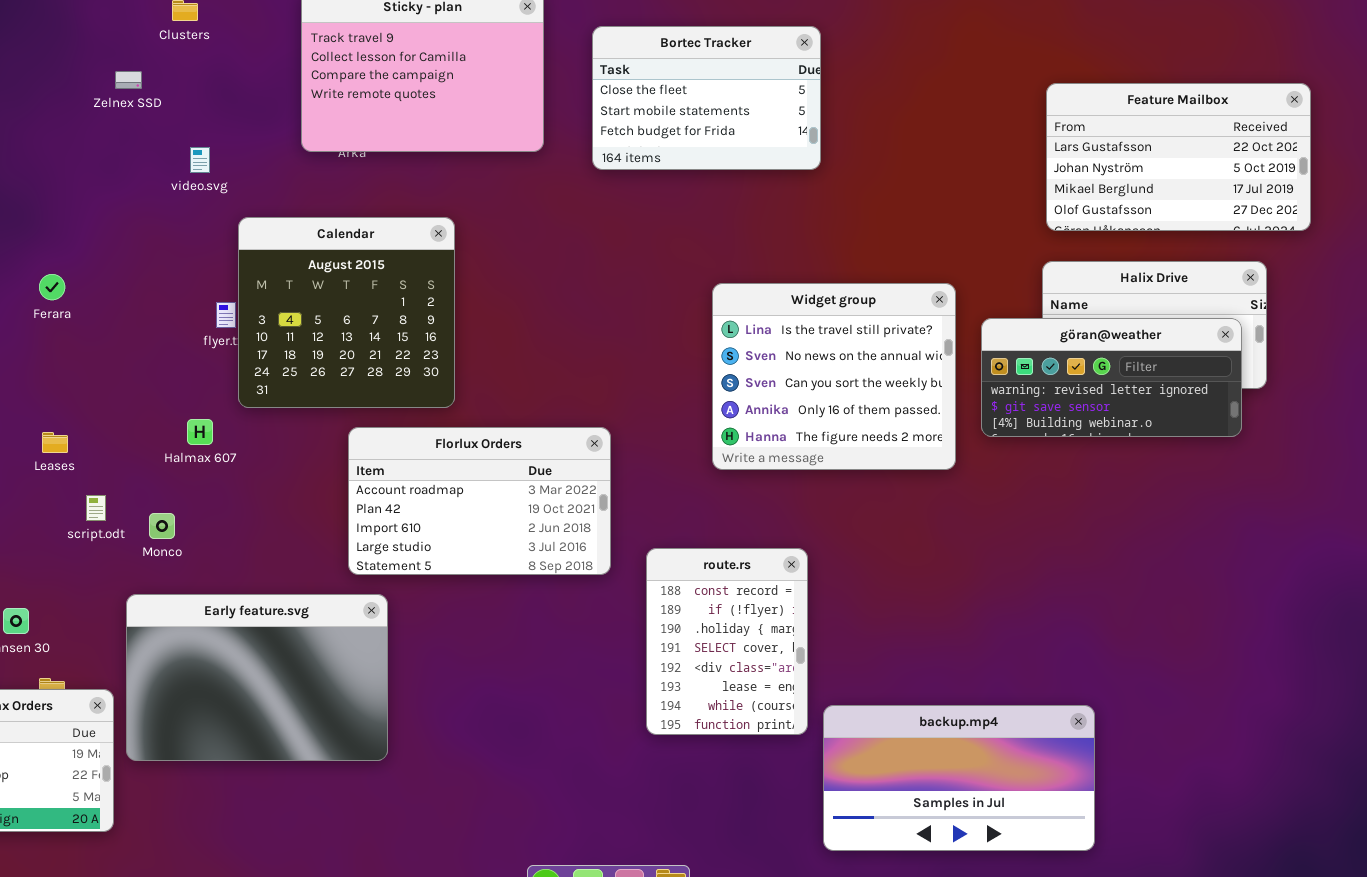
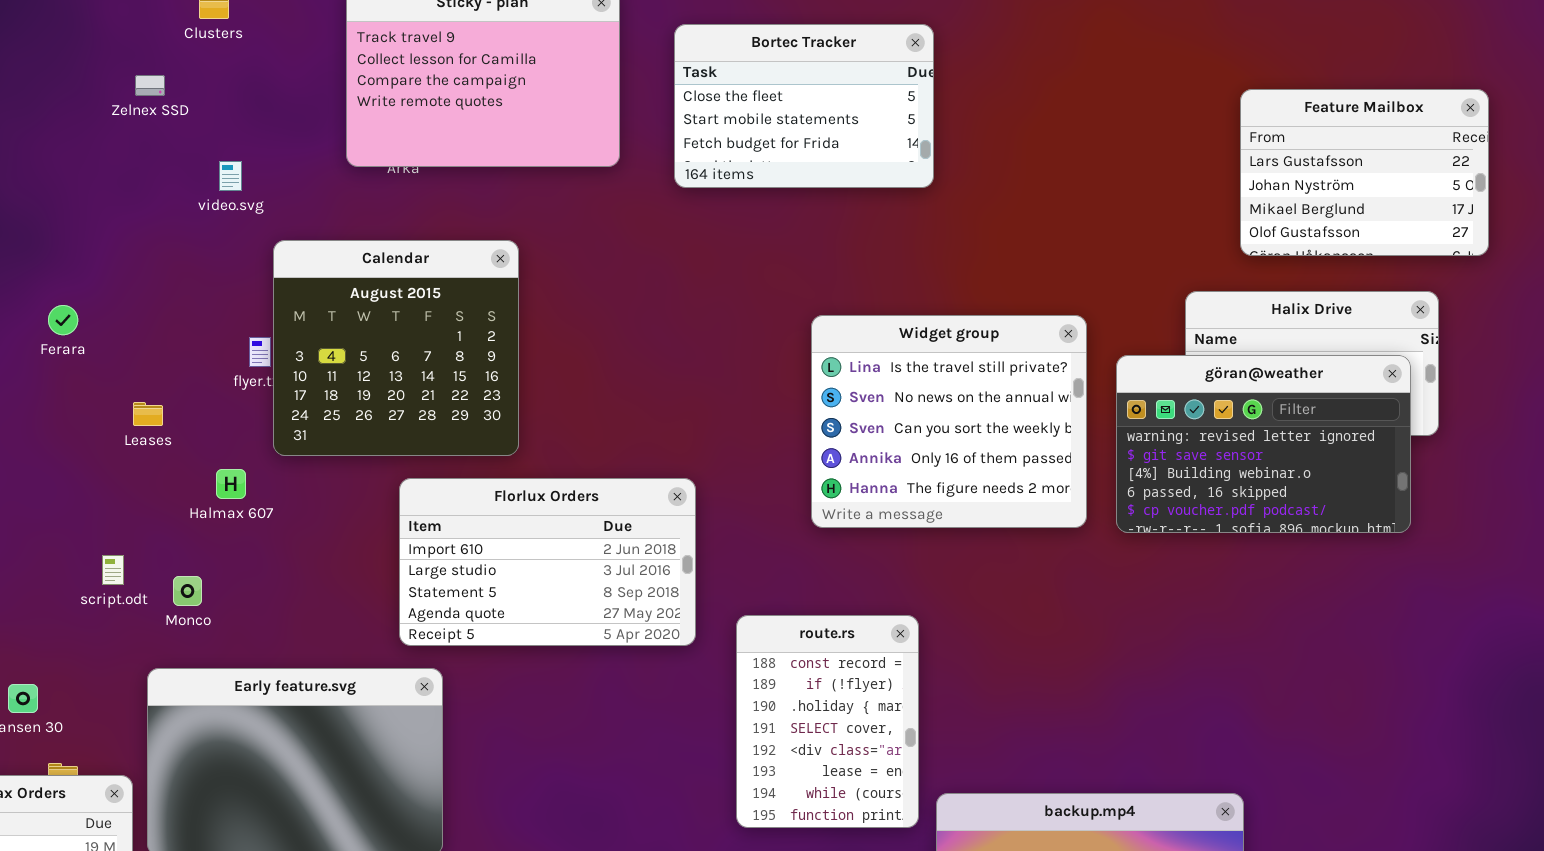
Feature Mailbox: [1046,83,1311,231] -> [1240,89,1489,256], resized
göran@weather: [981,318,1242,437] -> [1116,355,1411,533], resized
Florlux Orders: [348,427,611,575] -> [399,478,696,646], scrolled down 2 rows
Leases: [42,432,68,453] -> [133,402,163,426], moved

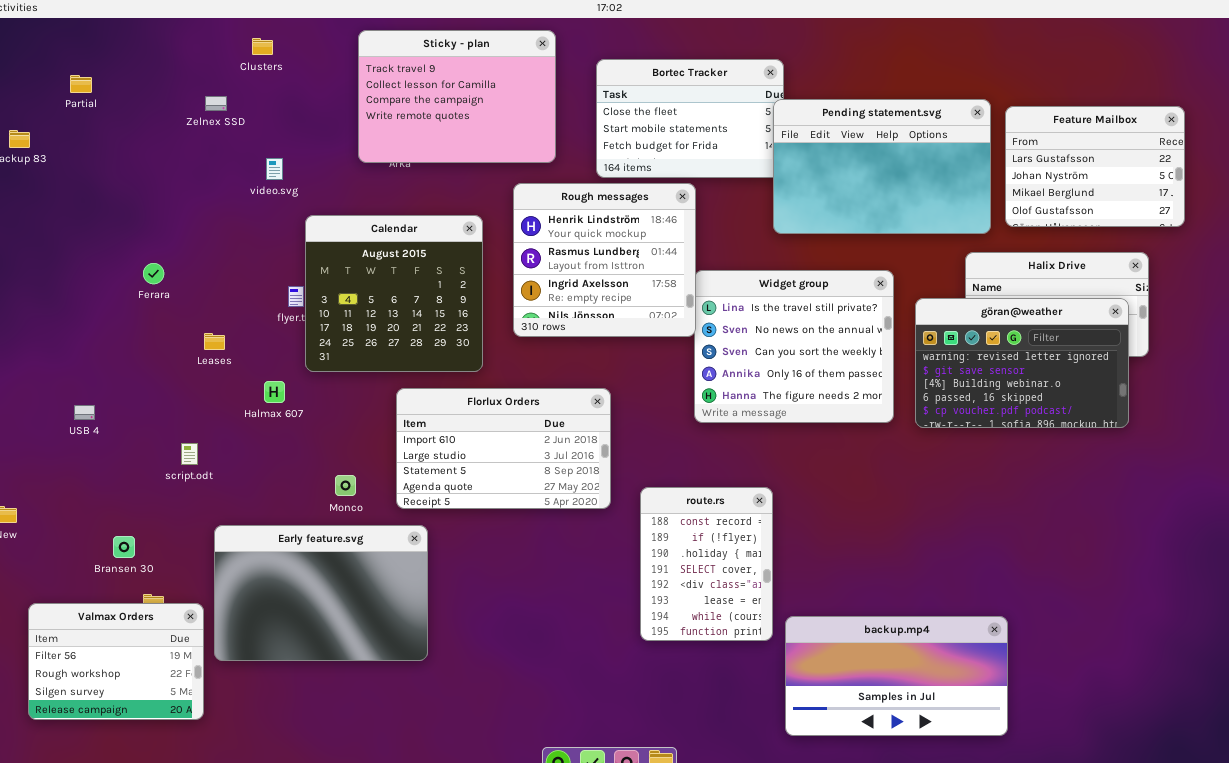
Pending statement.svg: none -> [773,99,991,234], opened
Rough messages: none -> [513,183,696,337], opened
Monco: [173,576,202,606] -> [335,475,356,496], moved

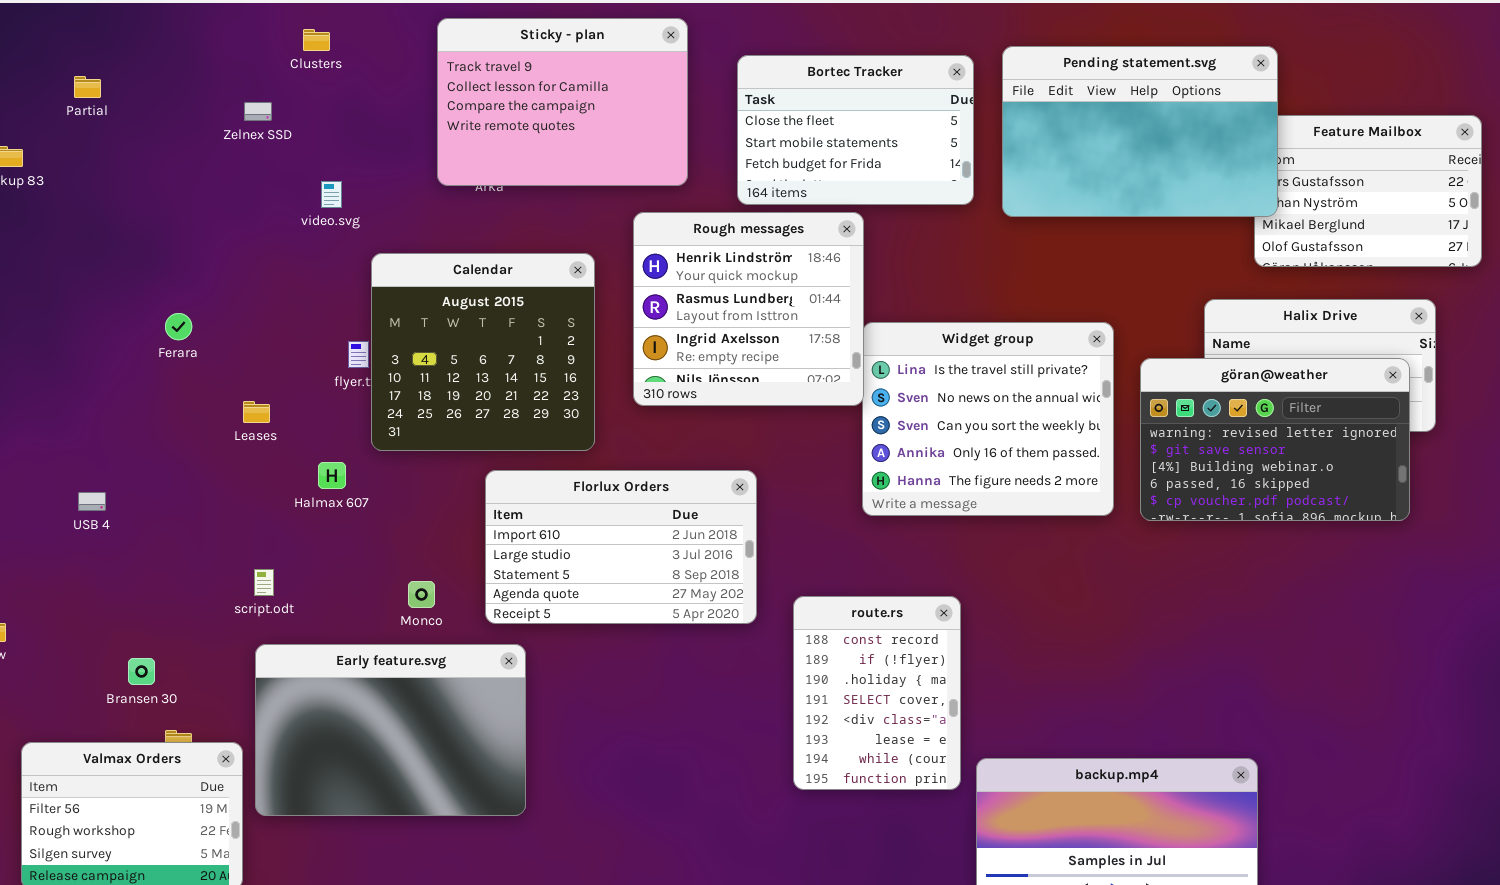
Pending statement.svg: [773,99,991,234] -> [1002,46,1278,217], moved
script.odt: [181,443,198,465] -> [254,569,274,596], moved

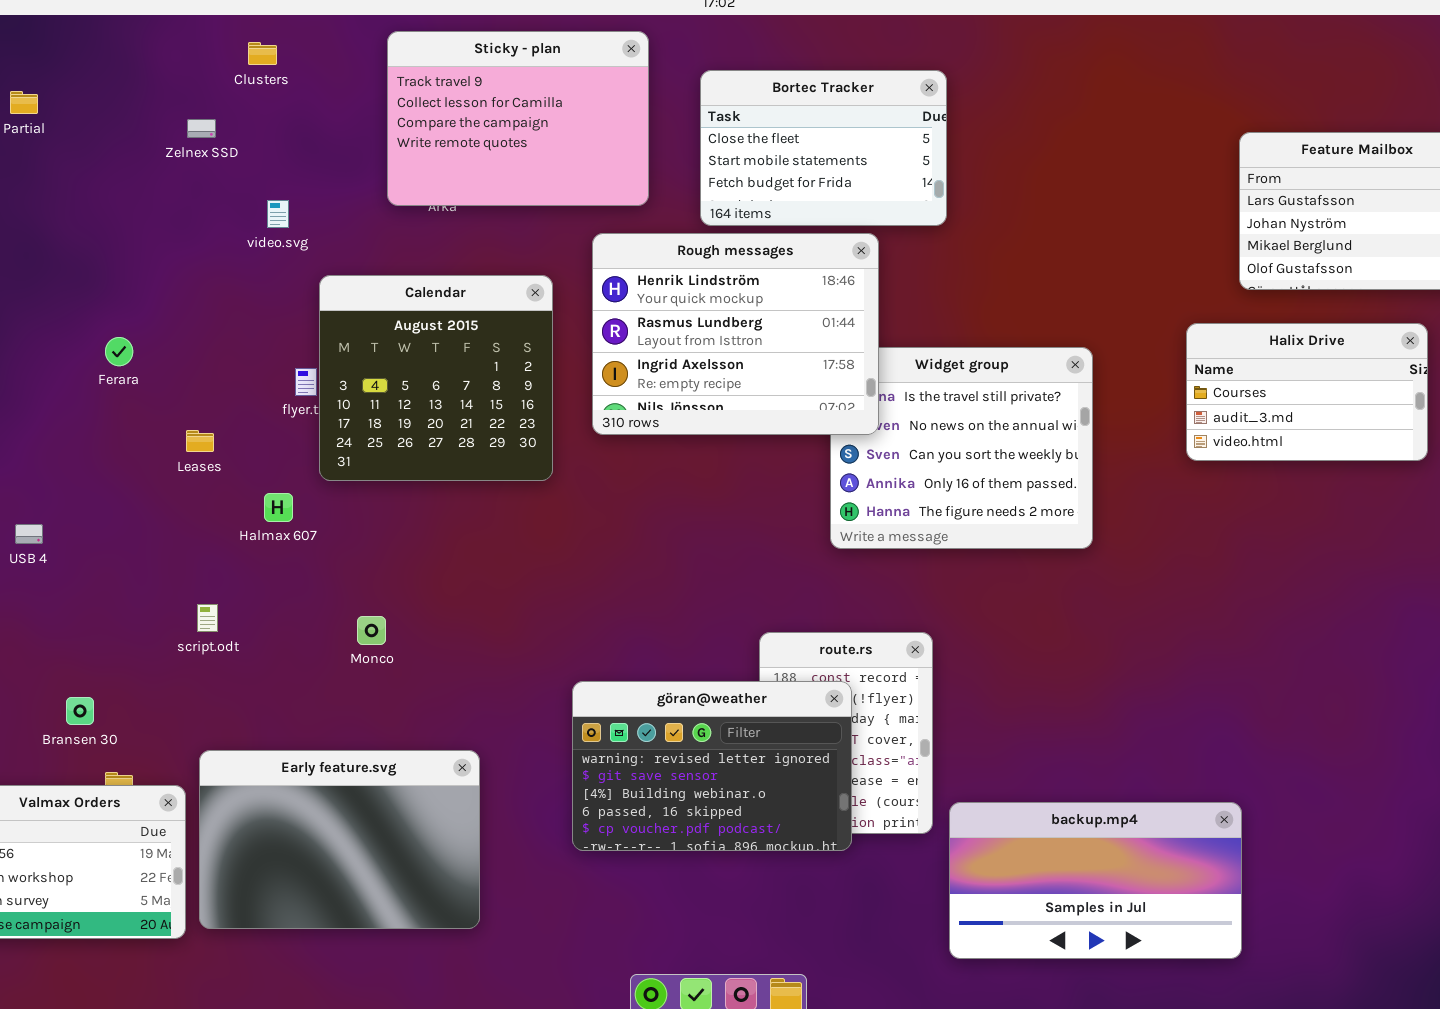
Pending statement.svg: [1002,46,1278,217] -> none, closed
Rough messages: [633,212,864,406] -> [592,233,879,435], resized
göran@weather: [1140,358,1410,521] -> [572,681,852,851], moved
Florlux Orders: [485,470,757,624] -> none, closed
Early feature.svg: [255,644,526,816] -> [199,750,480,929], moved

